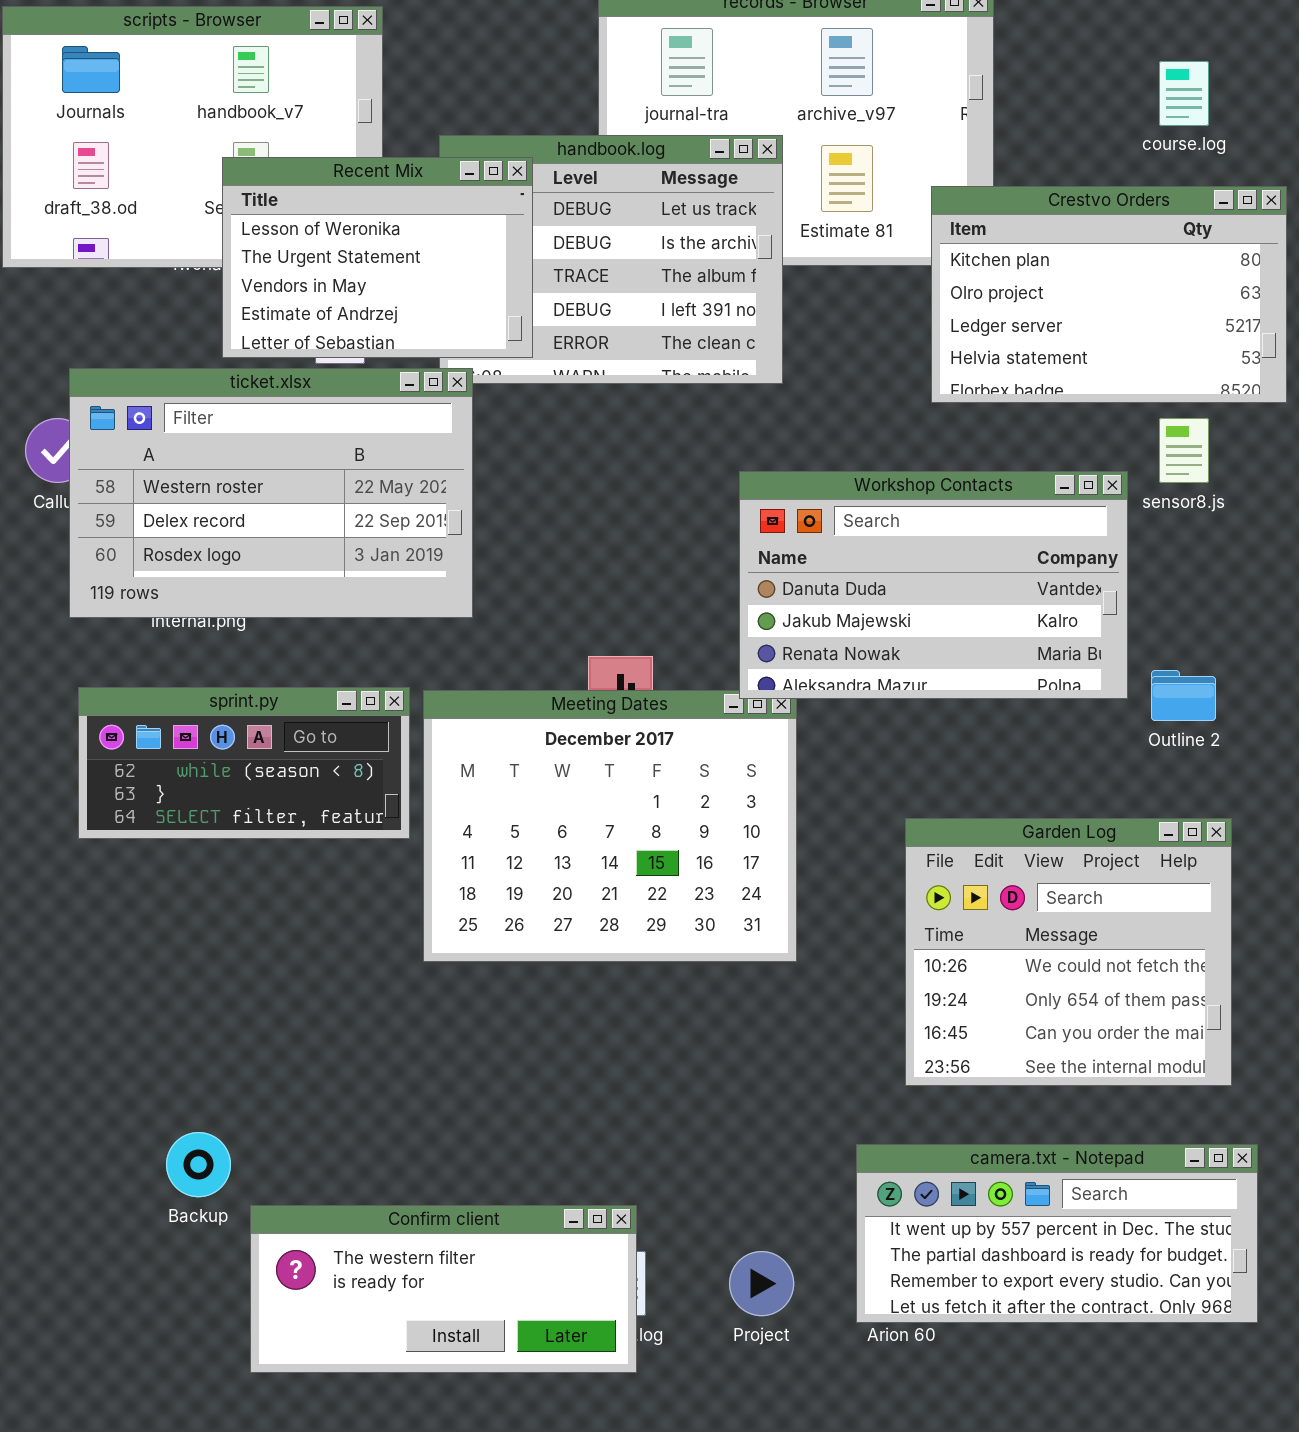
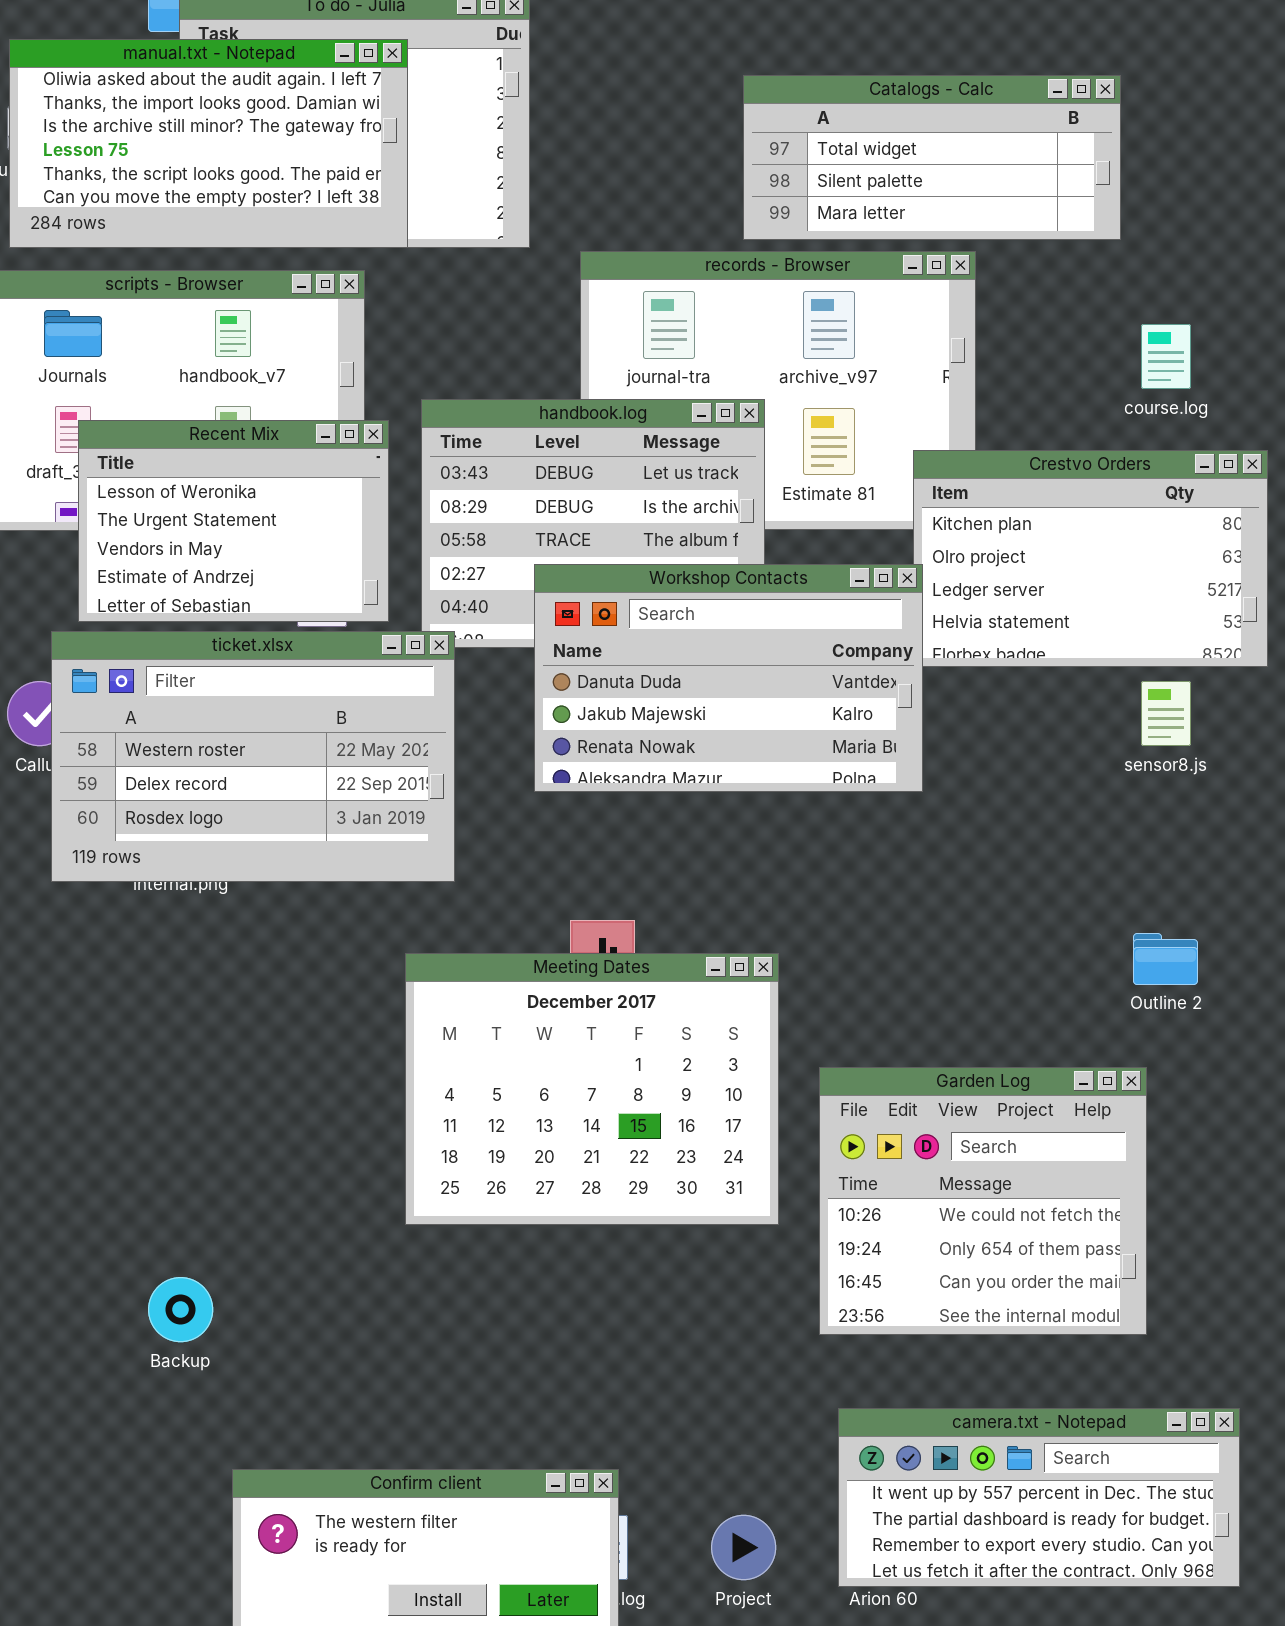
Recent Mix: [222,157,533,358] -> [78,420,389,622], moved
Workshop Contacts: [739,471,1128,699] -> [534,564,923,792], moved
sprint.py: [78,687,410,839] -> none, closed
Garden Log: [905,818,1232,1086] -> [819,1067,1147,1335], moved
Backup: [166,1132,231,1197] -> [148,1277,213,1342], moved

